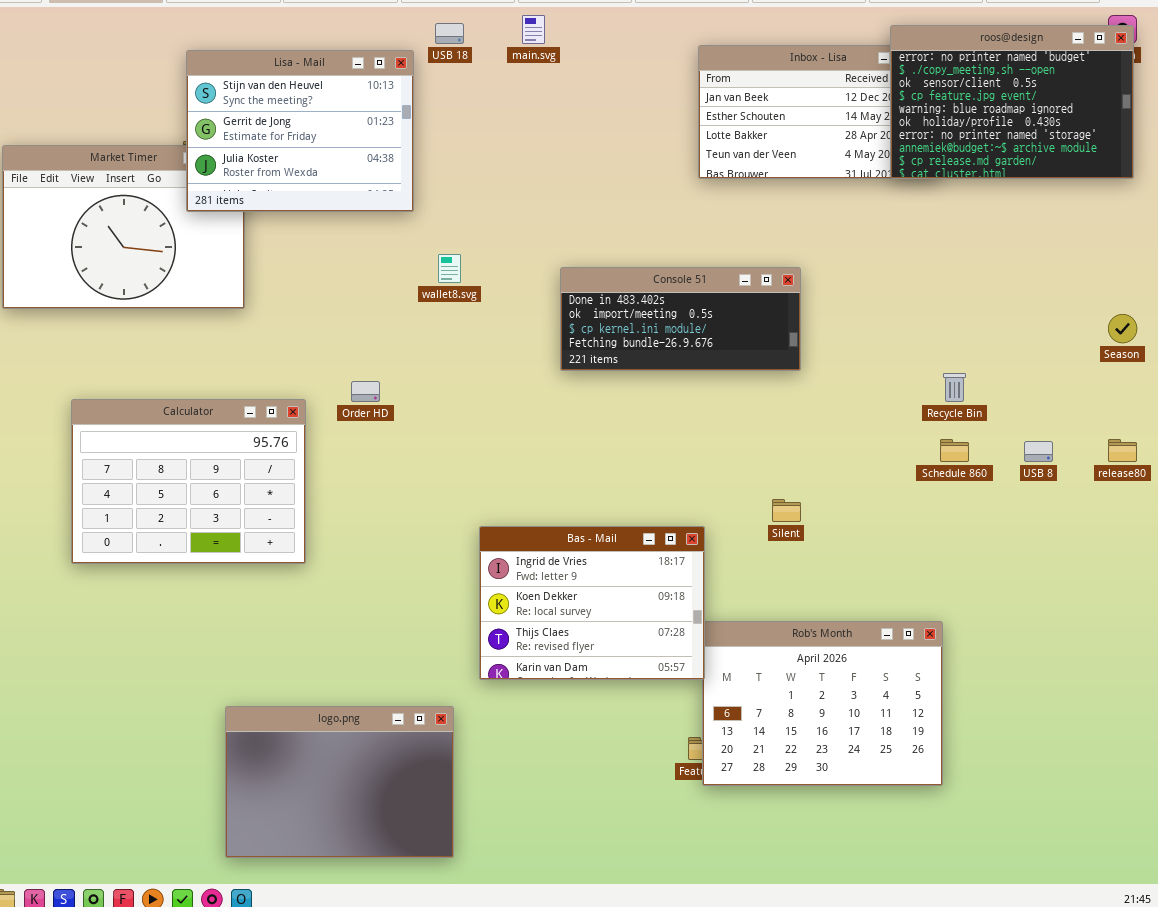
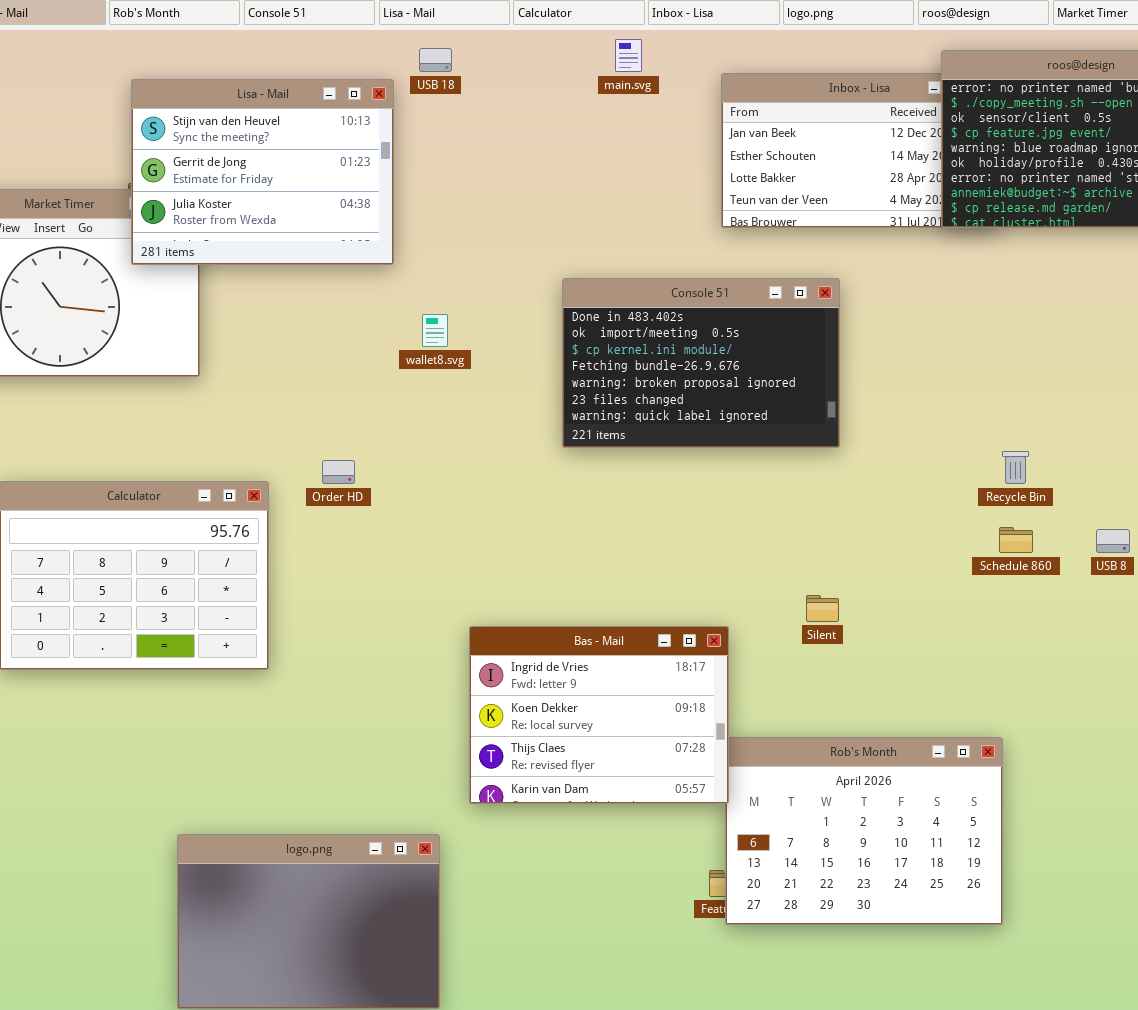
main.svg: [522,15,545,44] -> [615,39,642,72], moved
Console 51: [560,267,801,371] -> [562,278,840,448], resized

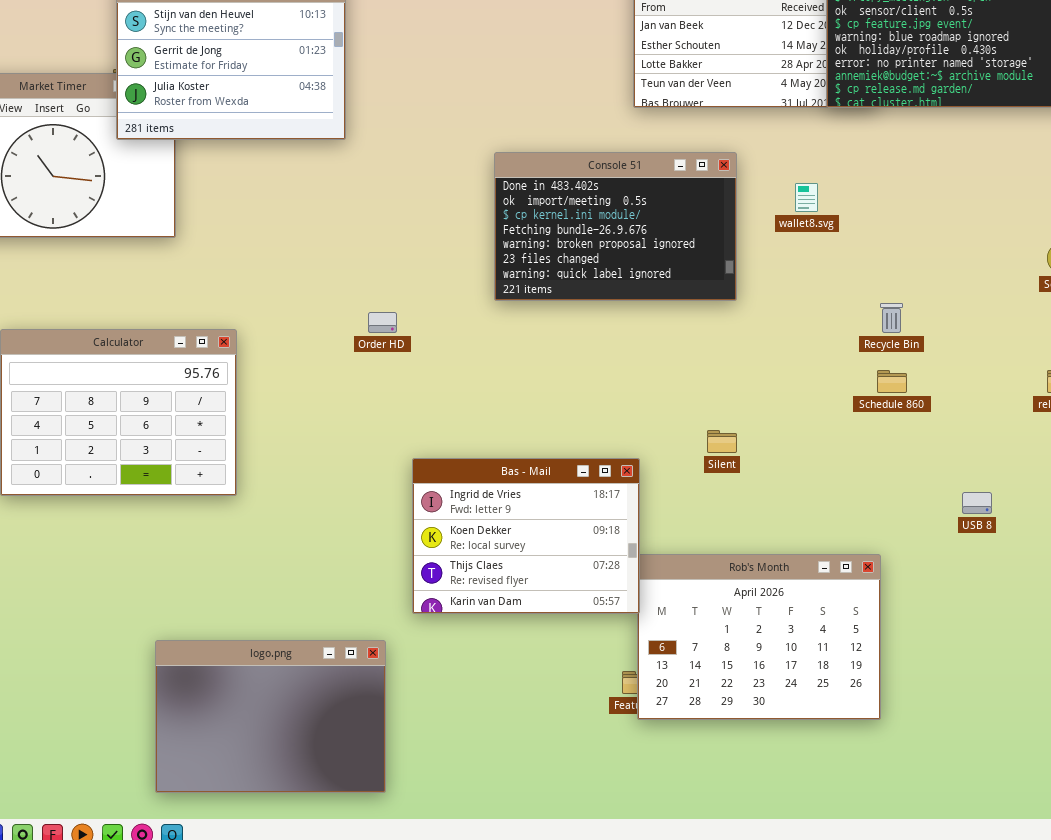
wallet8.svg: [422,314,448,347] -> [795,183,818,212], moved
Order HD: [322,460,355,484] -> [368,312,397,333], moved
USB 8: [1096,529,1130,553] -> [962,492,992,514], moved

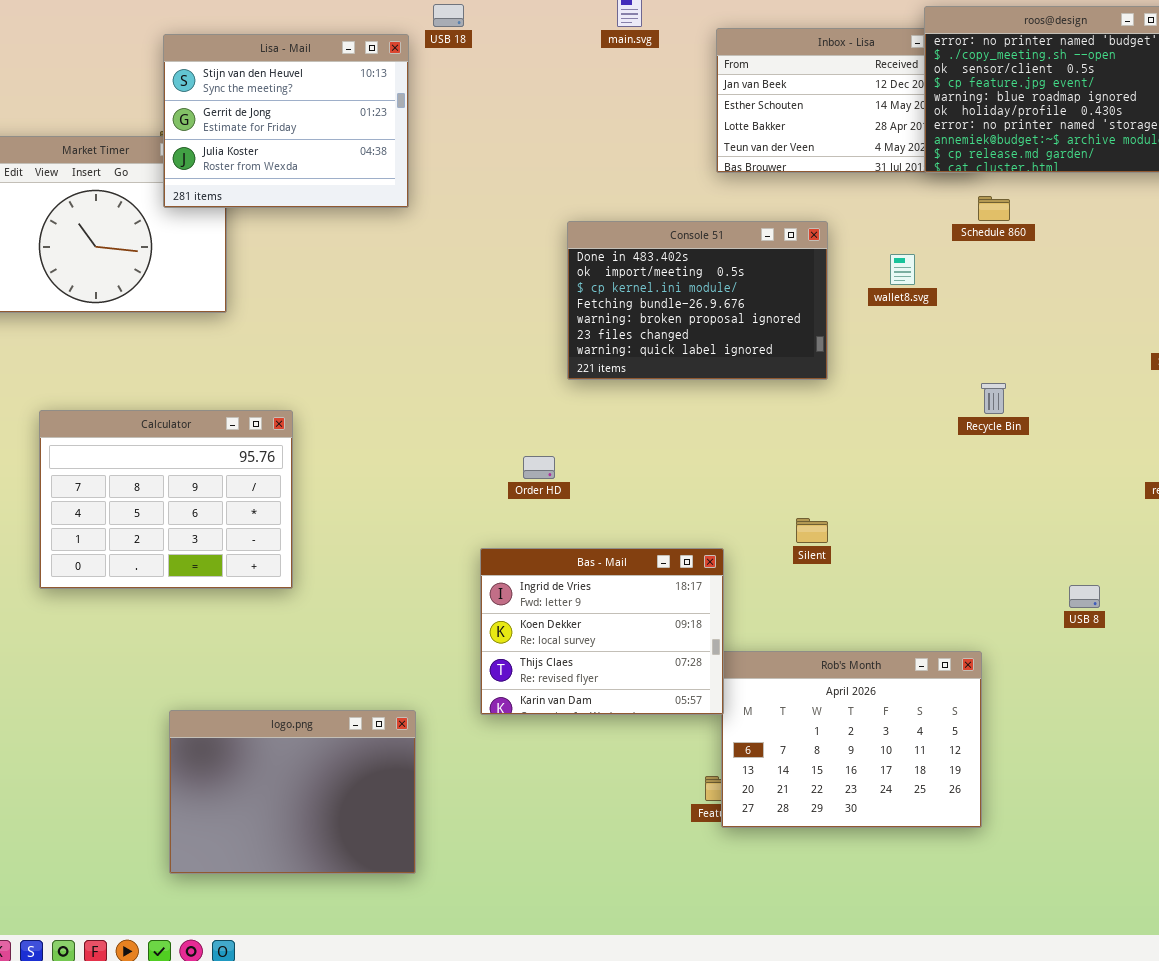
Order HD: [368,312,397,333] -> [523,456,555,479], moved
Schedule 860: [877,370,907,393] -> [978,196,1010,221], moved
logo.png: [155,640,386,793] -> [169,710,416,874], moved

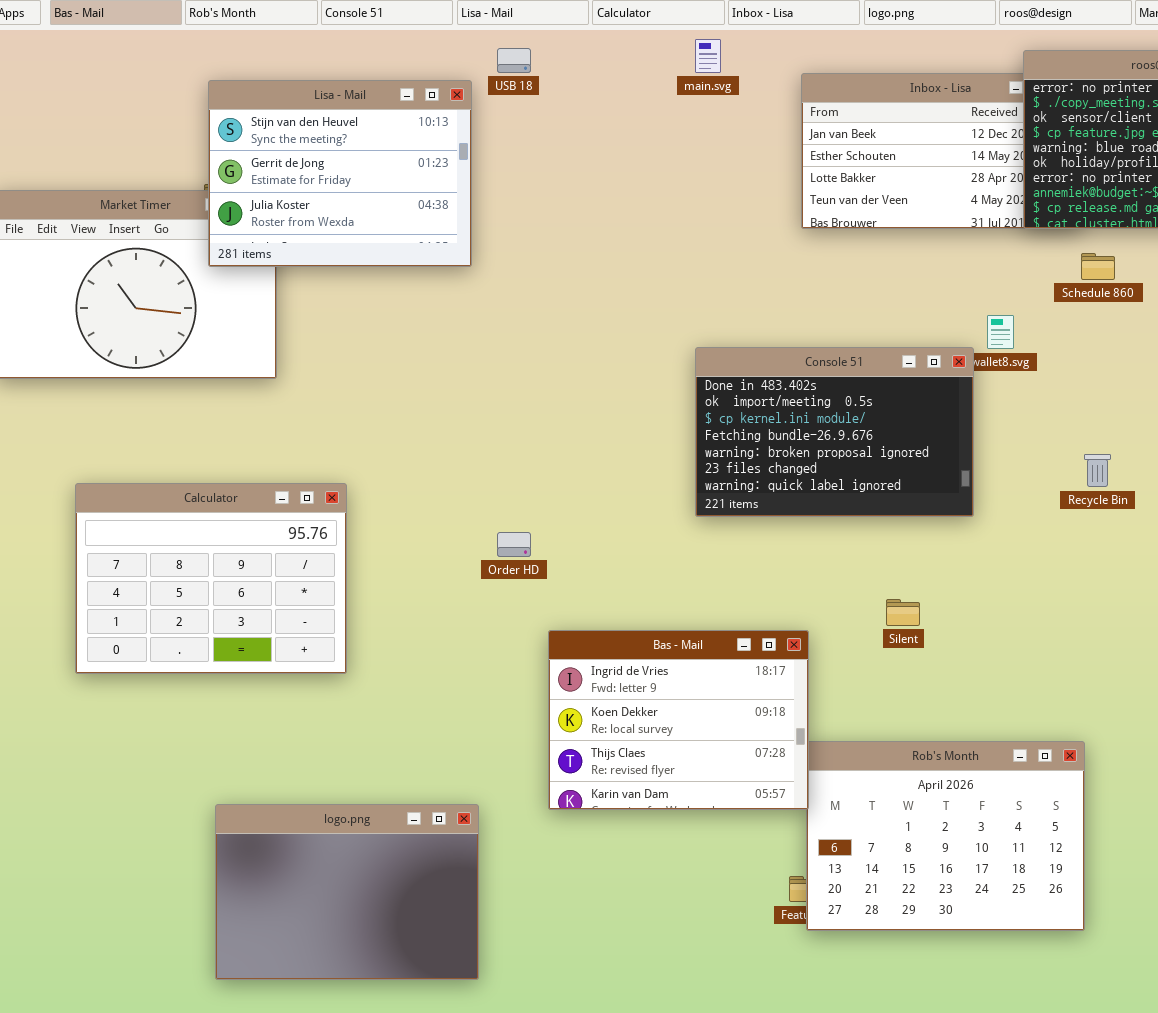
Console 51: [567,221,828,380] -> [695,347,974,517], moved
Order HD: [523,456,555,479] -> [497,532,531,557], moved

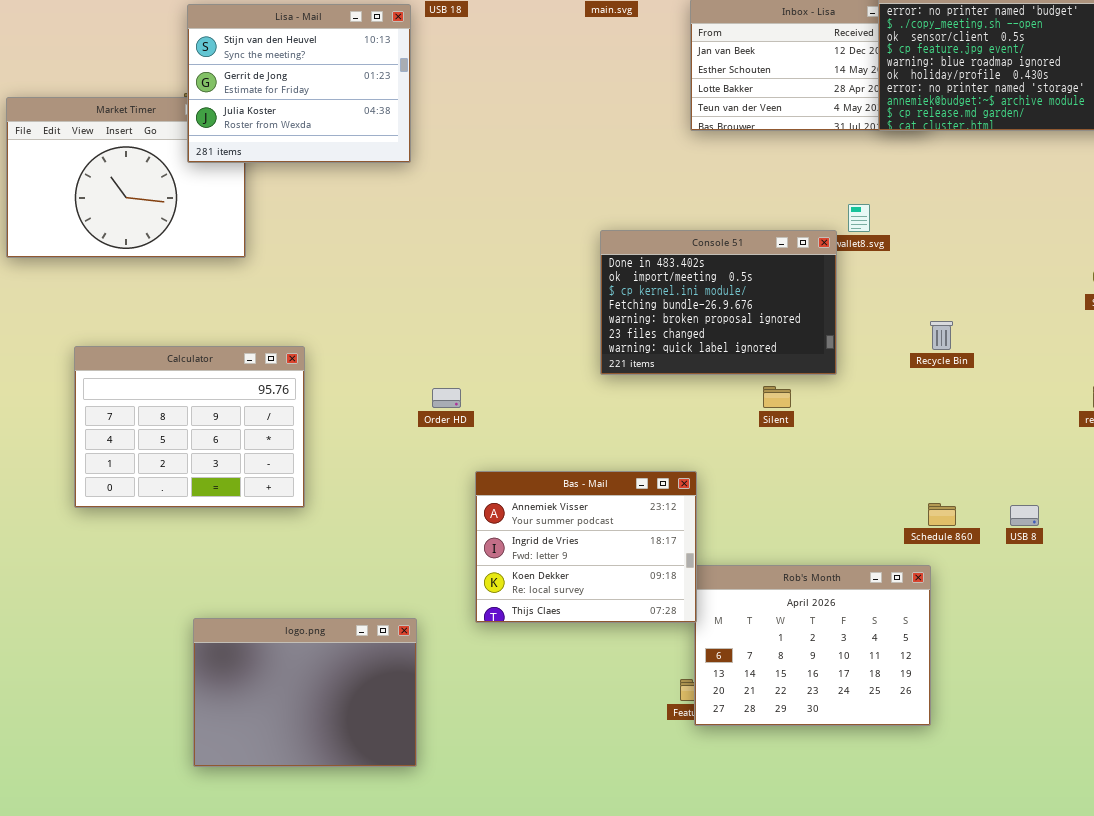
Schedule 860: [1081,253,1115,280] -> [928,503,956,526], moved
Silent: [886,599,920,626] -> [763,386,791,408], moved
Bas - Mail: [548,630,809,810] -> [475,471,697,623], scrolled up 1 row

